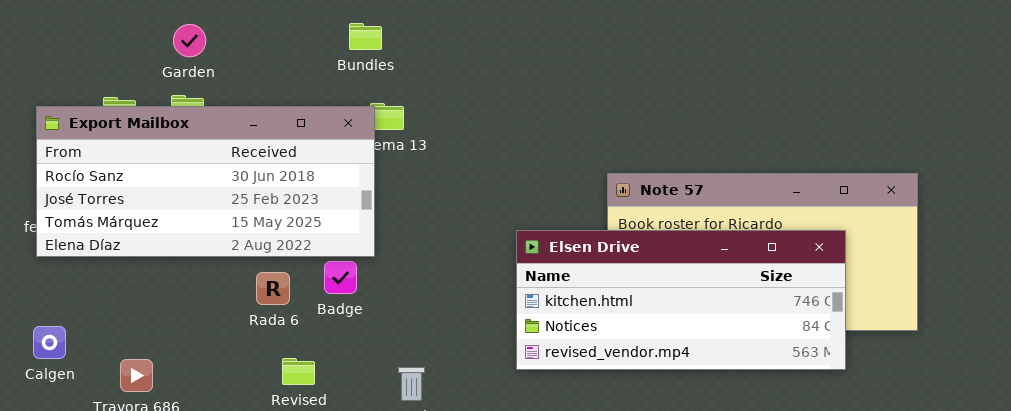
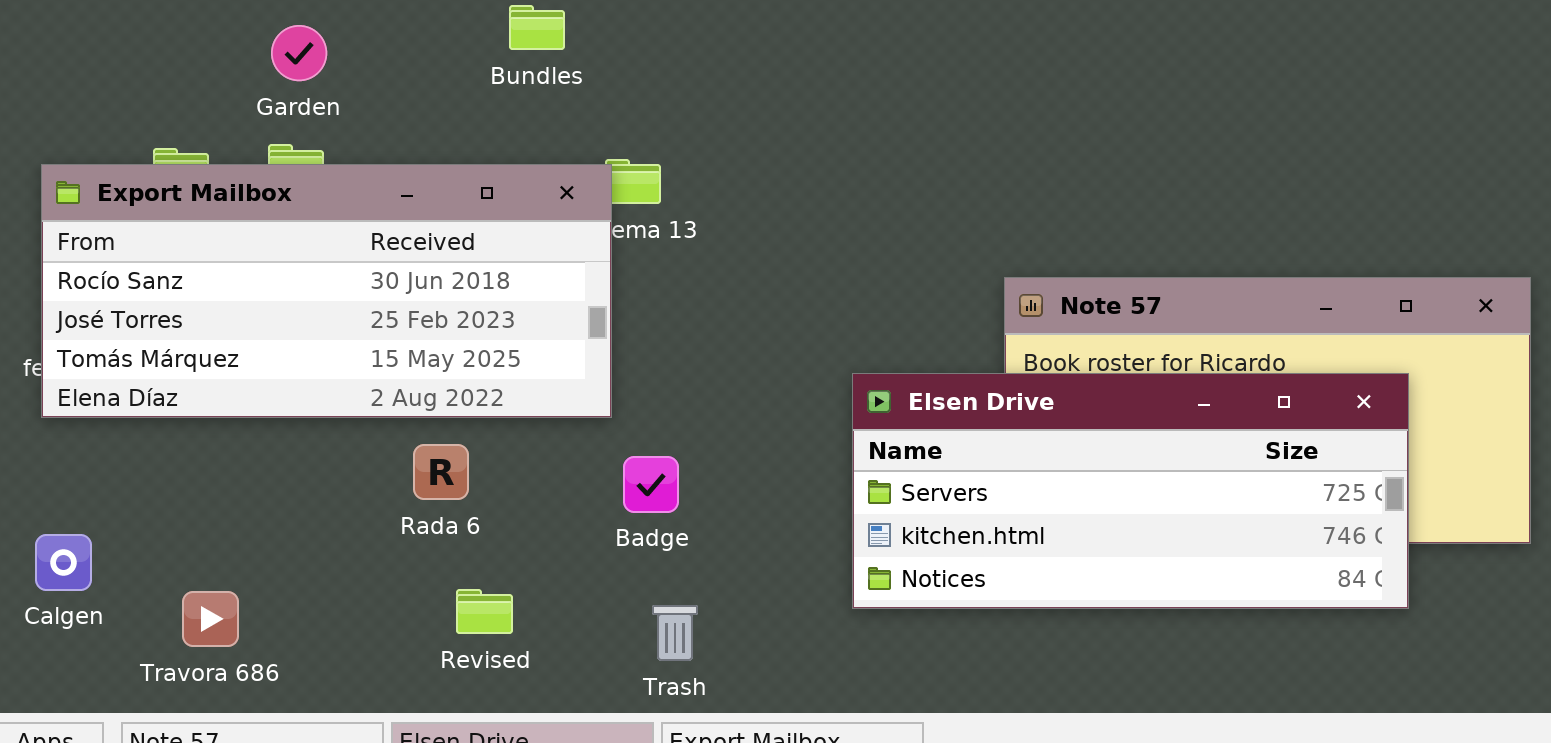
Bundles: [349,23,382,50] -> [509,5,565,50], moved
Elsen Drive: [516,230,846,370] -> [852,373,1409,609], scrolled up 1 row
Badge: [324,261,357,294] -> [623,456,679,513], moved

